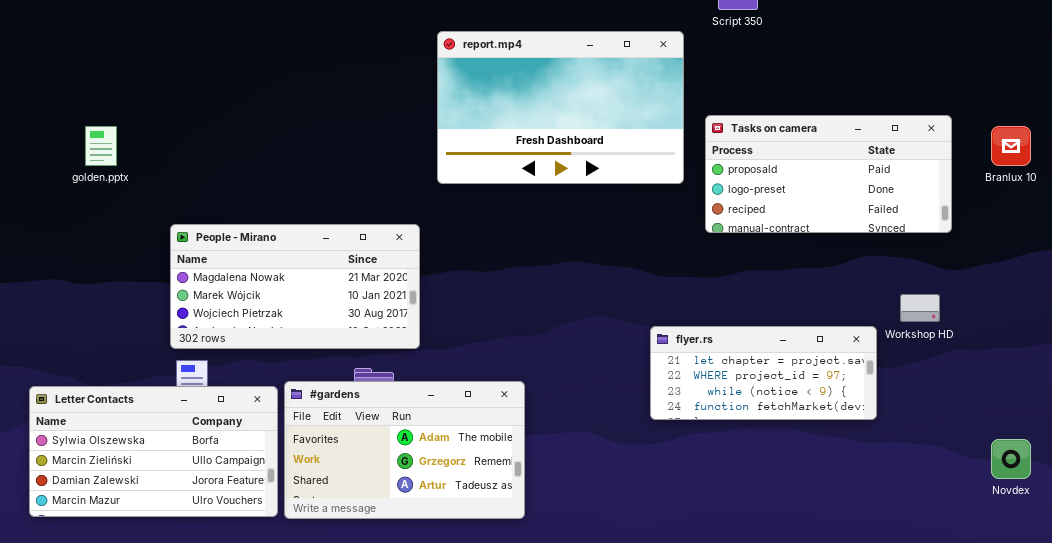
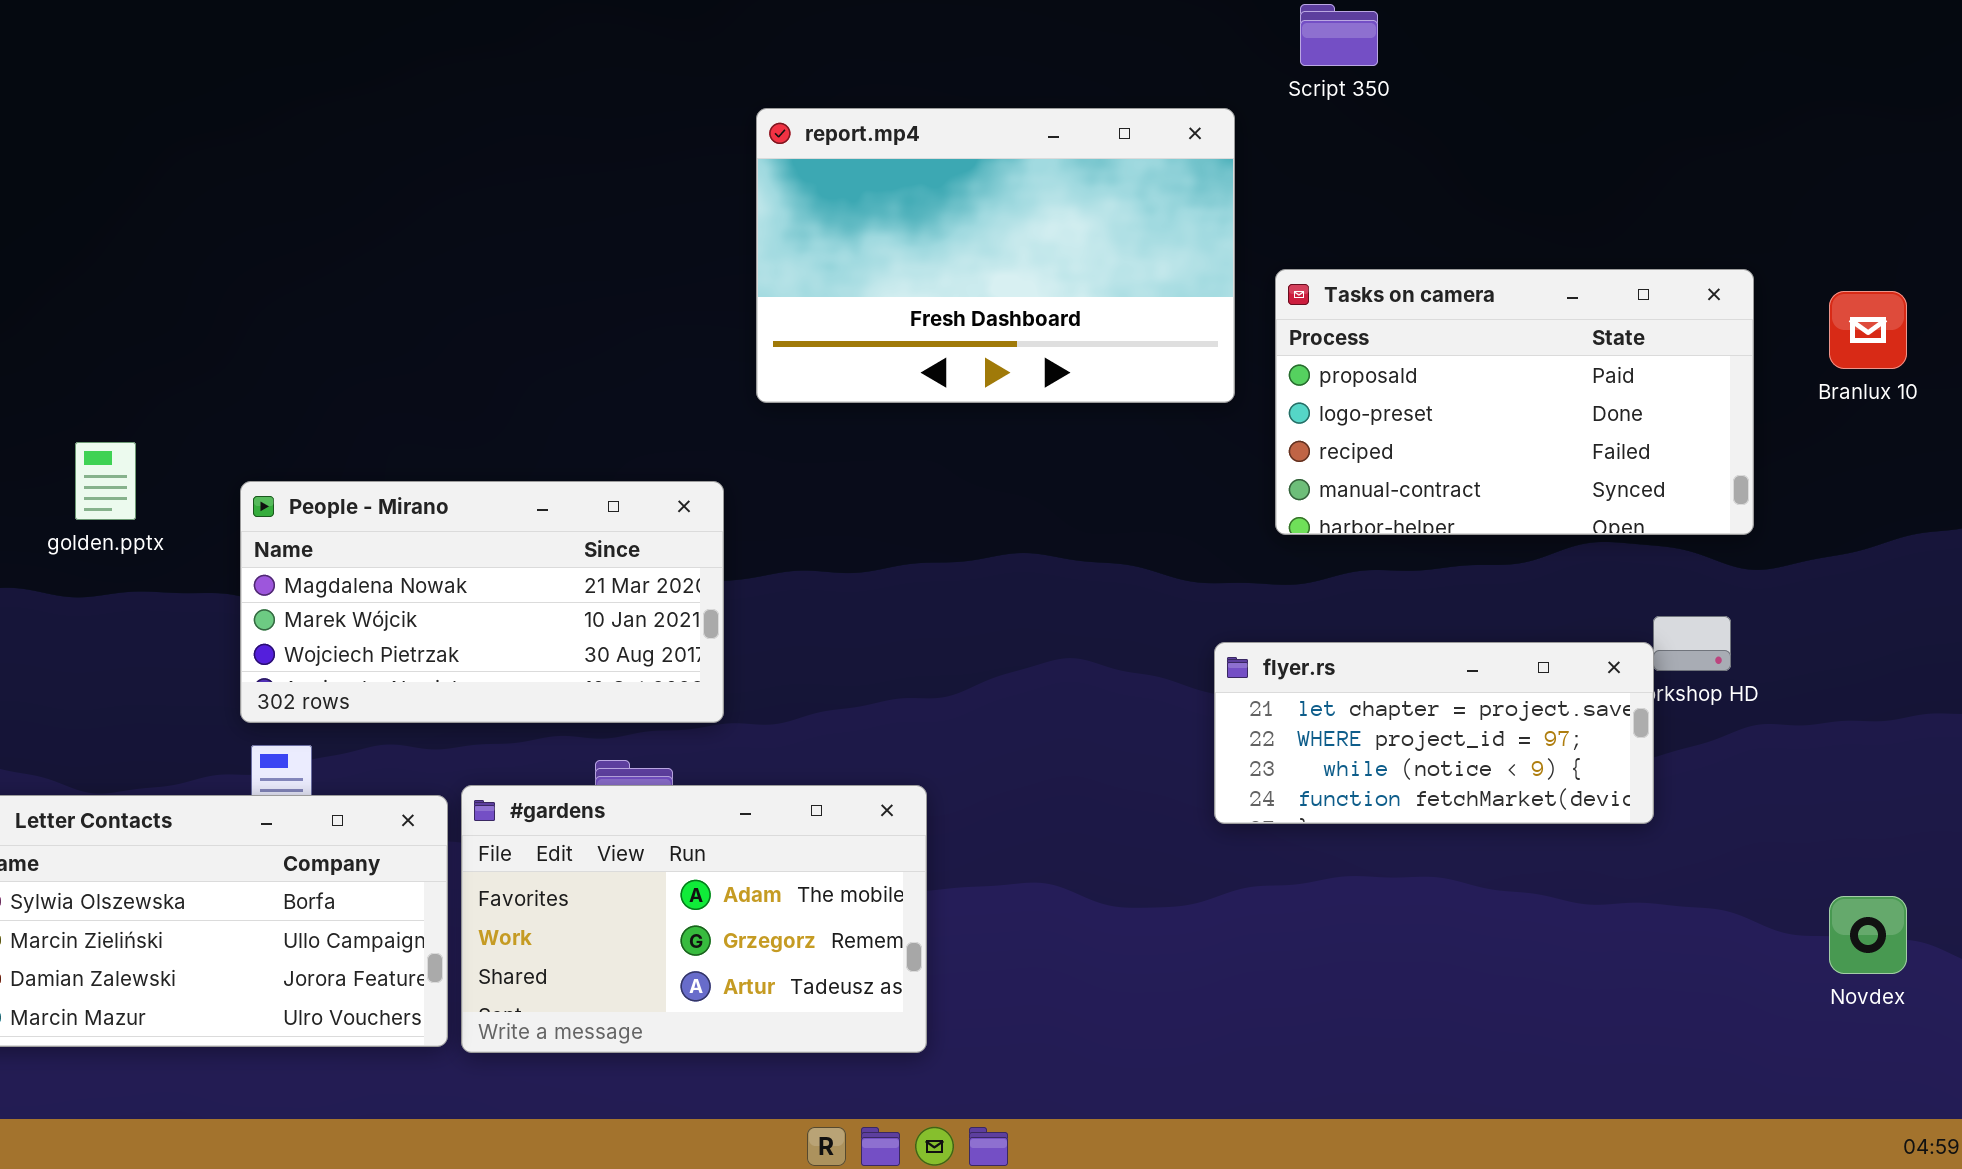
Tasks on camera: [705,115,952,233] -> [1275,269,1754,535], resized
golden.pptx: [85,126,117,166] -> [75,442,136,520], moved
flyer.rs: [650,326,877,420] -> [1214,642,1654,824], moved

